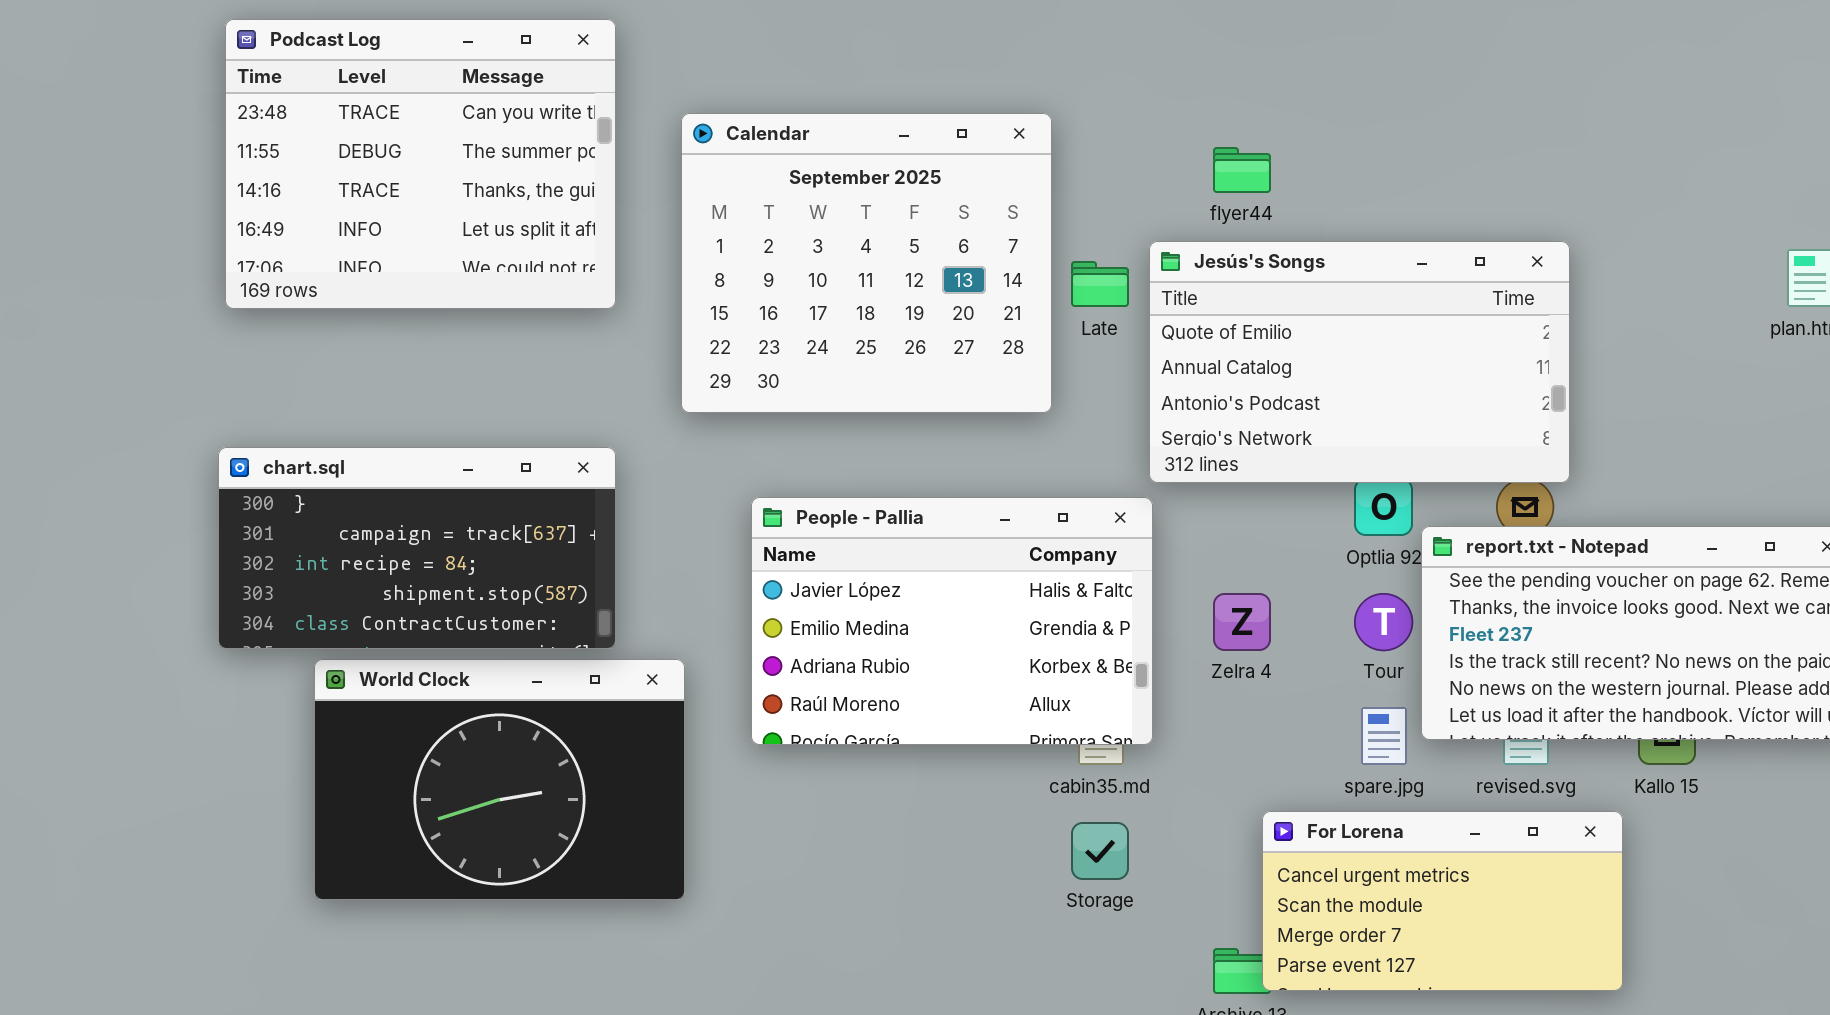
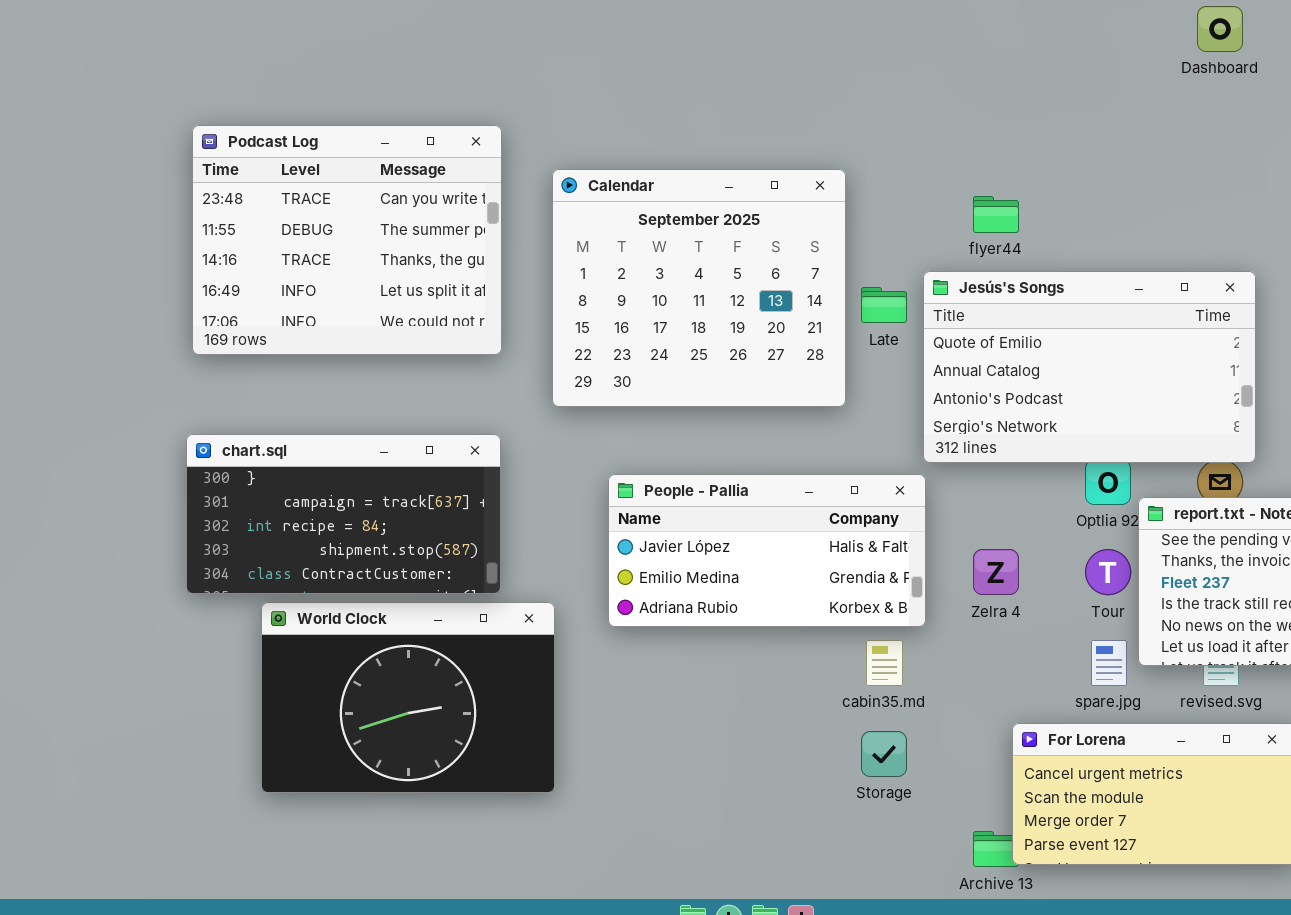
Podcast Log: [225,19,616,309] -> [192,125,502,355], moved
People - Pallia: [751,497,1153,745] -> [608,474,926,627], resized

